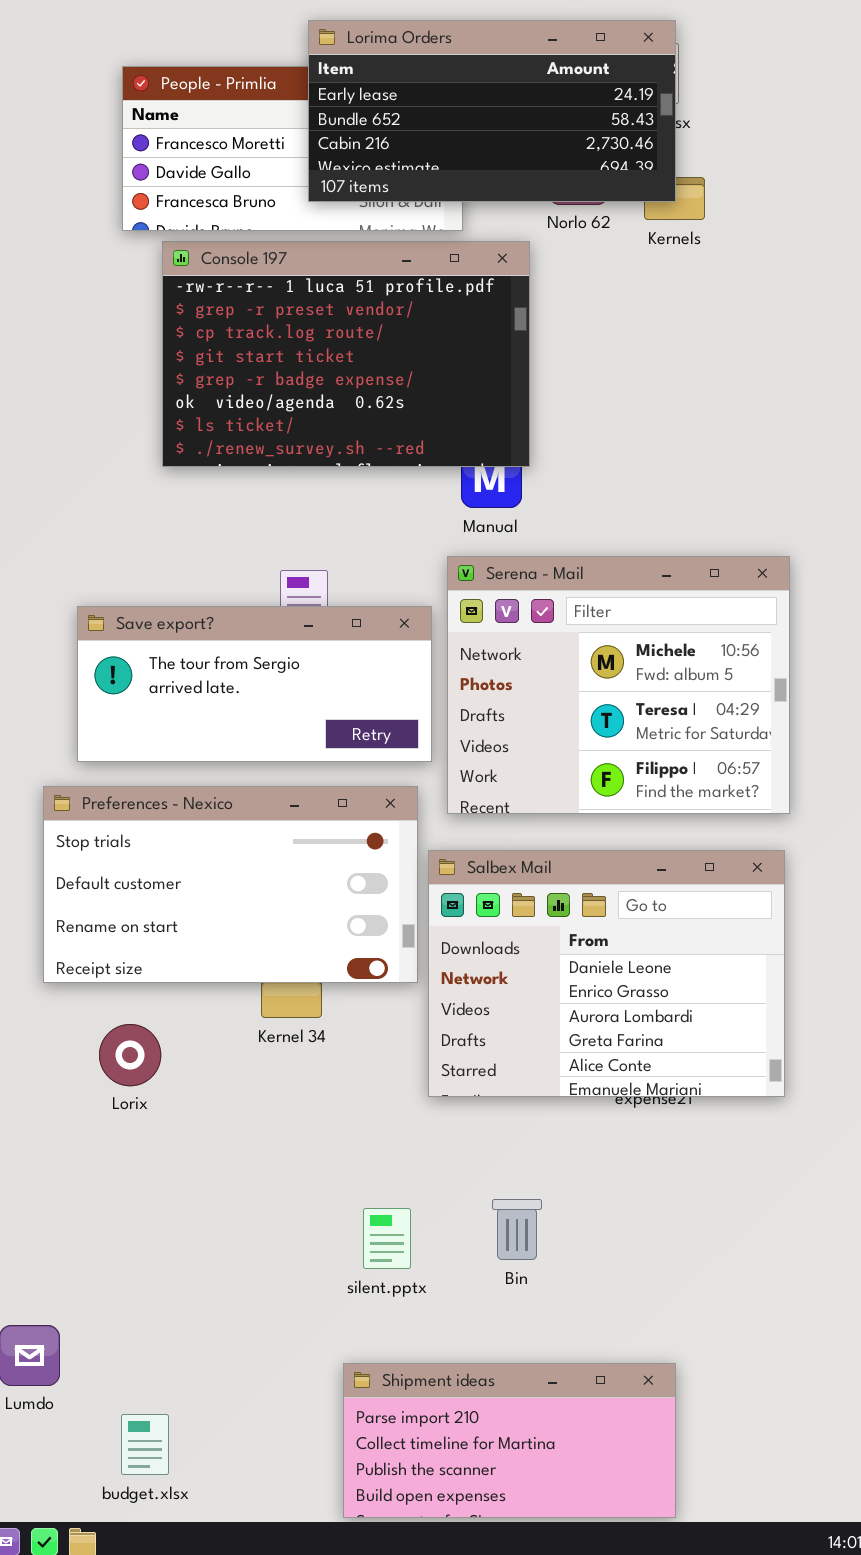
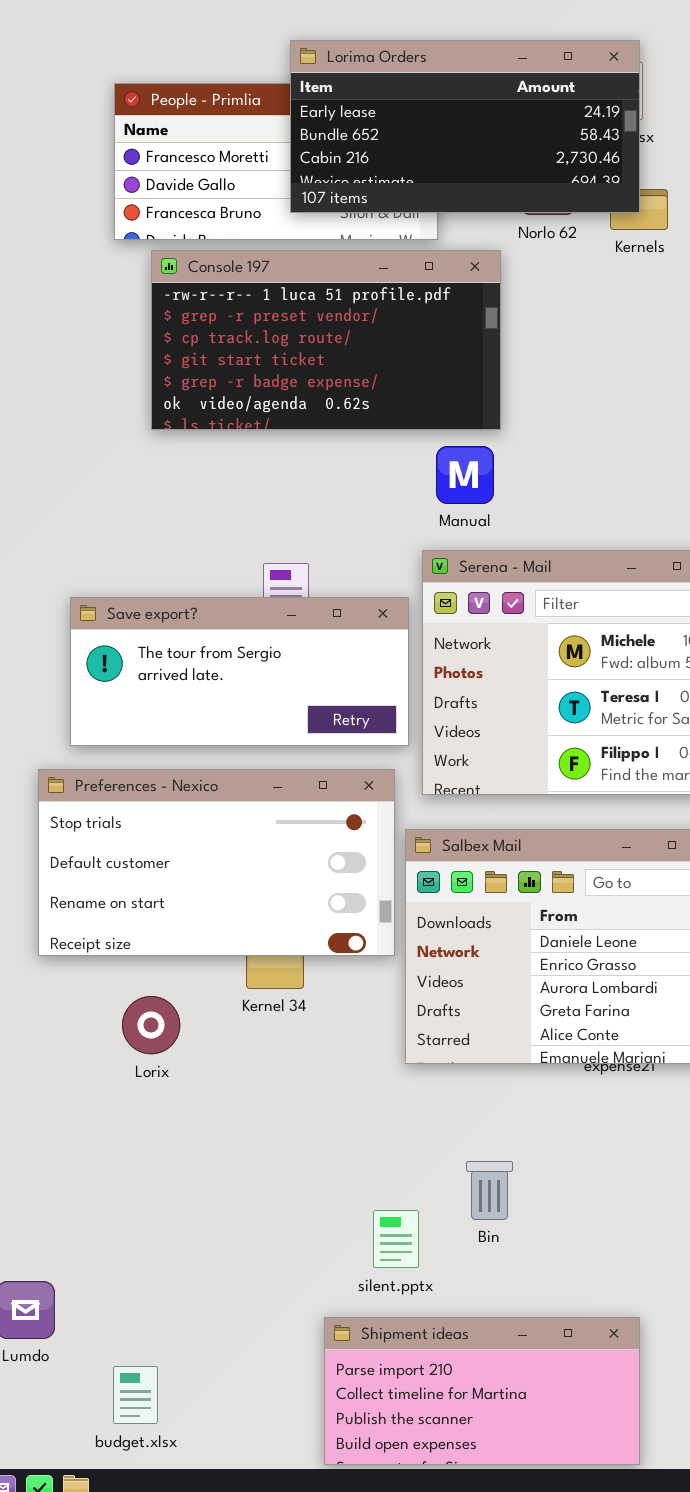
Console 197: [162,241,530,467] -> [151,250,501,430], resized
Lorix: [99,1024,161,1086] -> [122,996,180,1054], moved
silent.pptx: [363,1208,411,1269] -> [373,1210,419,1268], moved

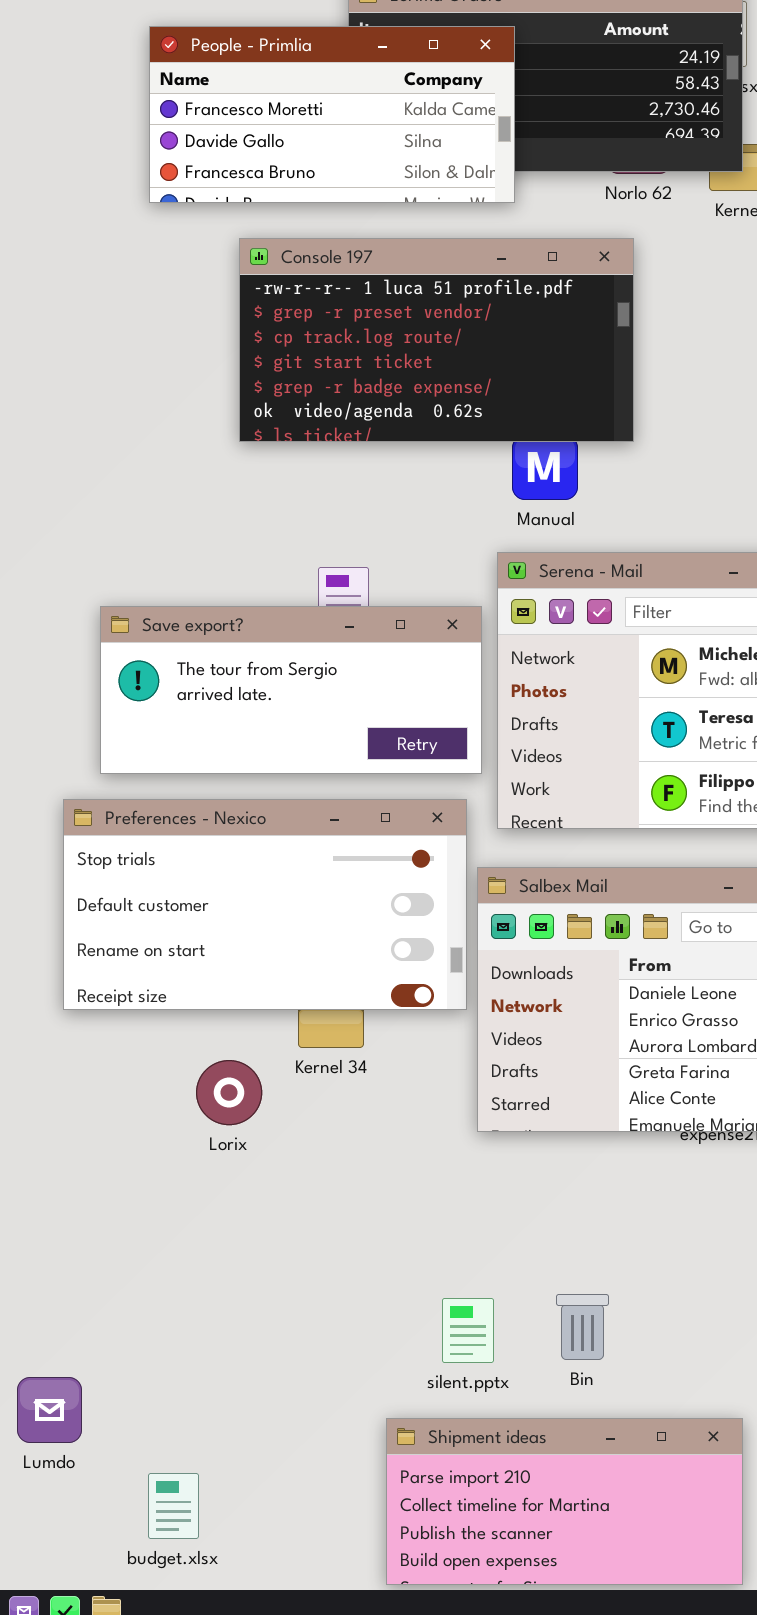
People - Primlia: [114,83,438,240] -> [149,26,515,203], raised
Console 197: [151,250,501,430] -> [239,238,634,442], moved
Lorix: [122,996,180,1054] -> [196,1060,262,1125], moved
Bin: [466,1161,513,1220] -> [556,1294,609,1360], moved

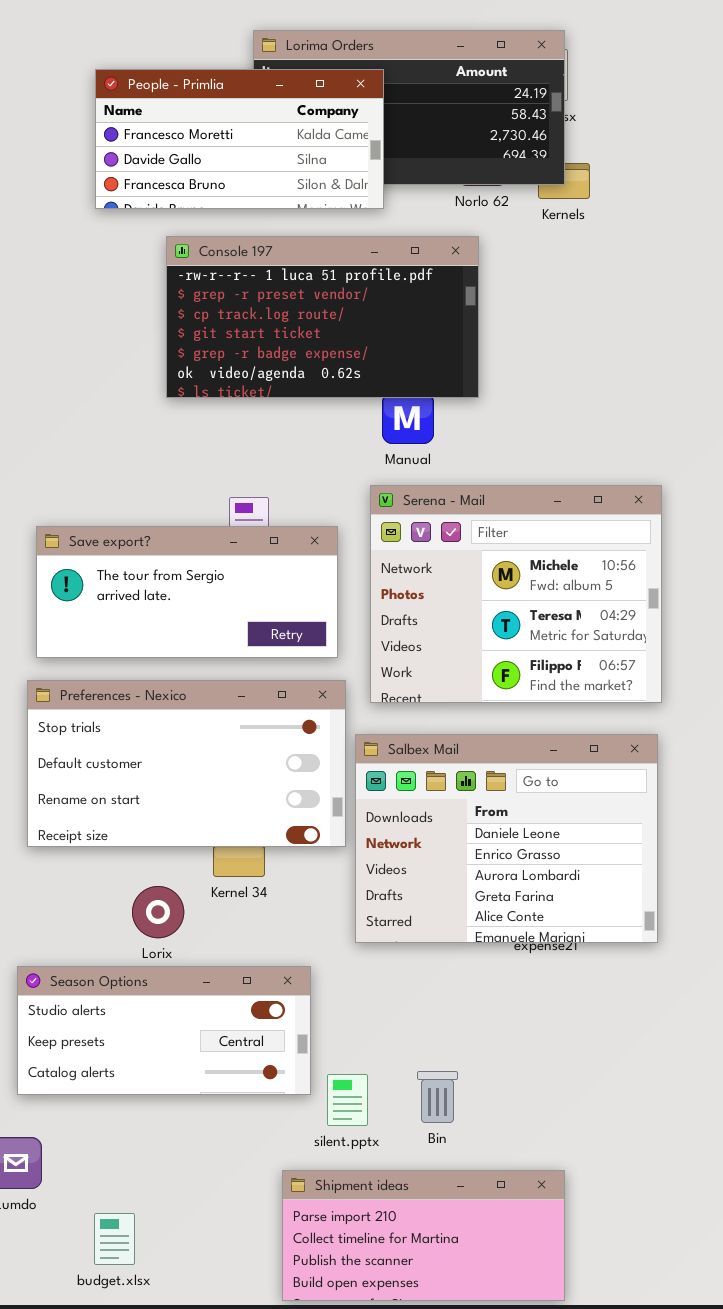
Save export?: [100,606,482,774] -> [36,526,338,658], moved
Season Options: none -> [17,966,311,1095], opened

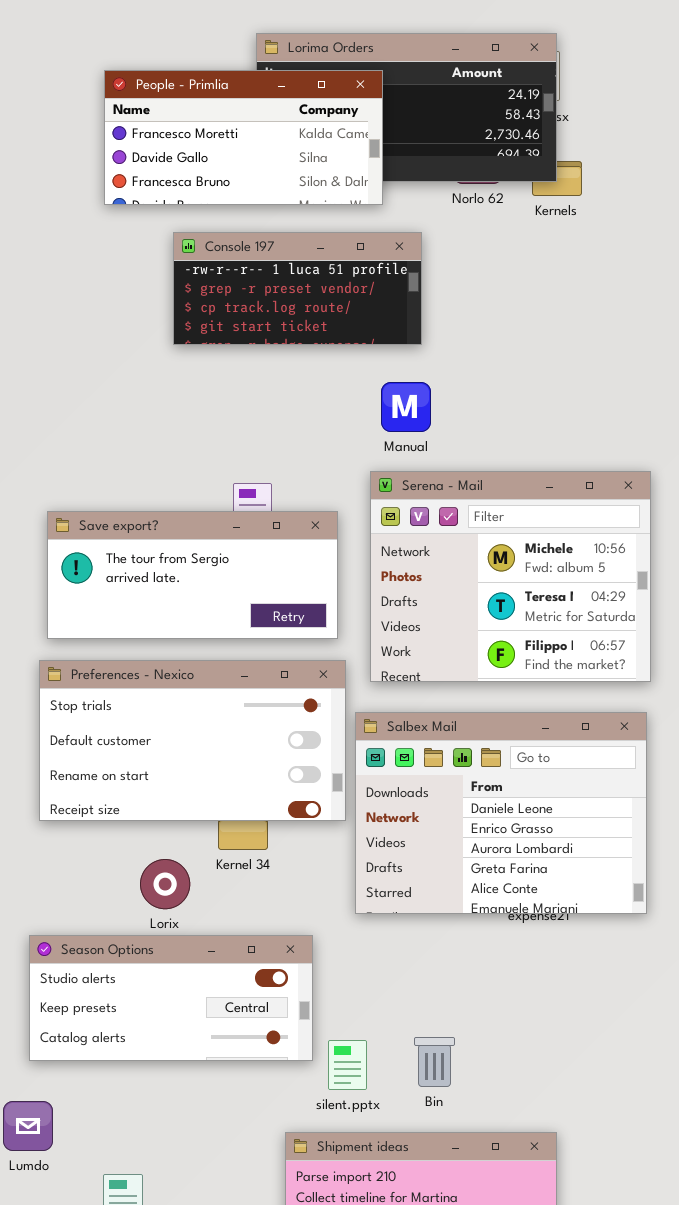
Console 197: [166,236,479,398] -> [173,232,422,345], resized

